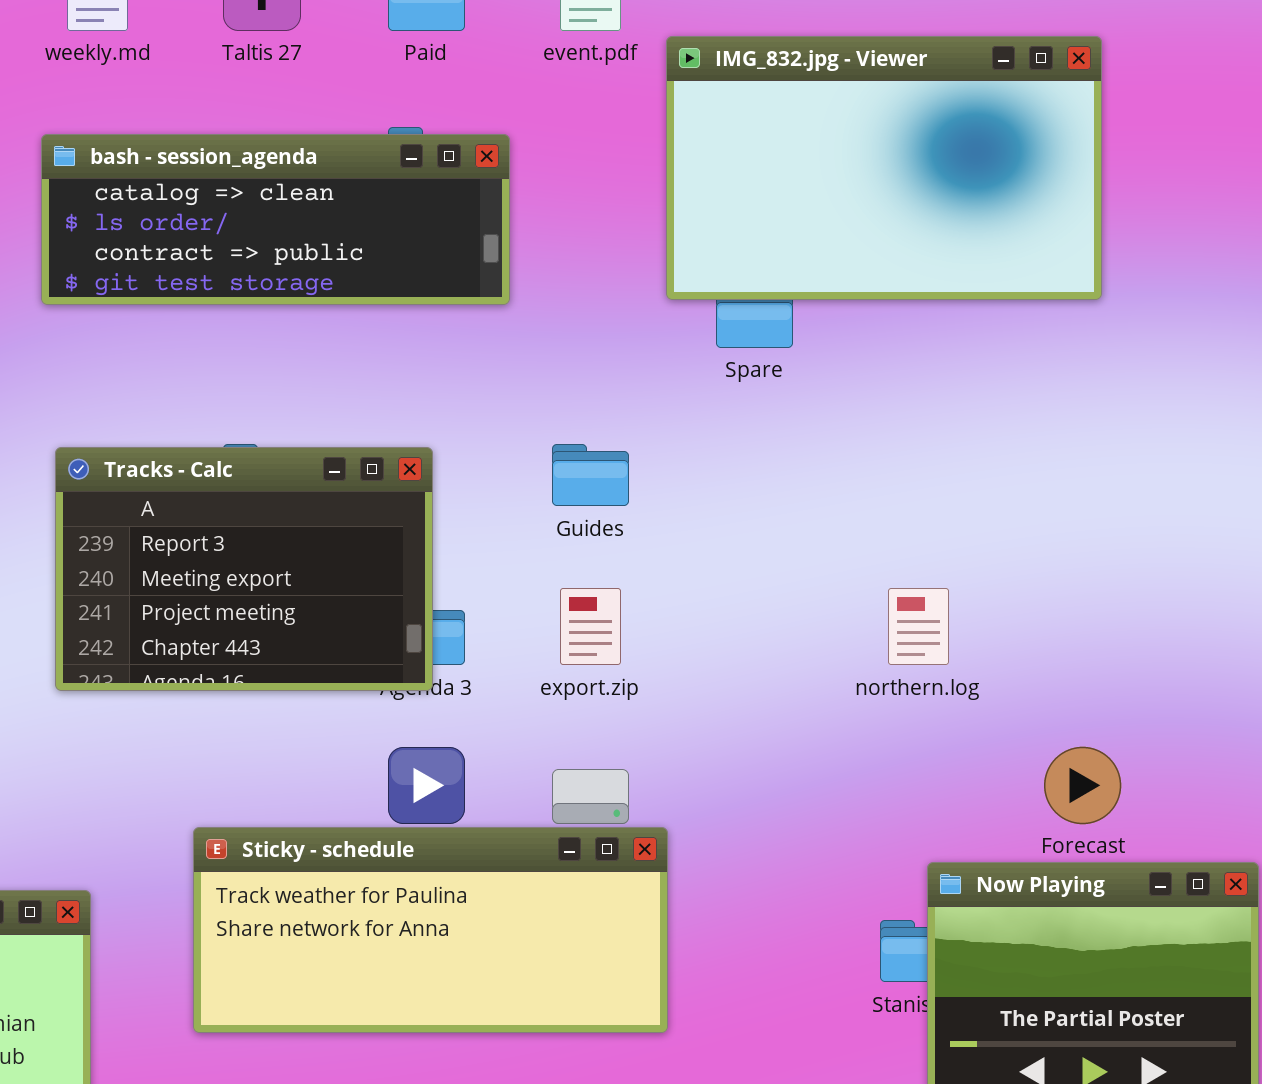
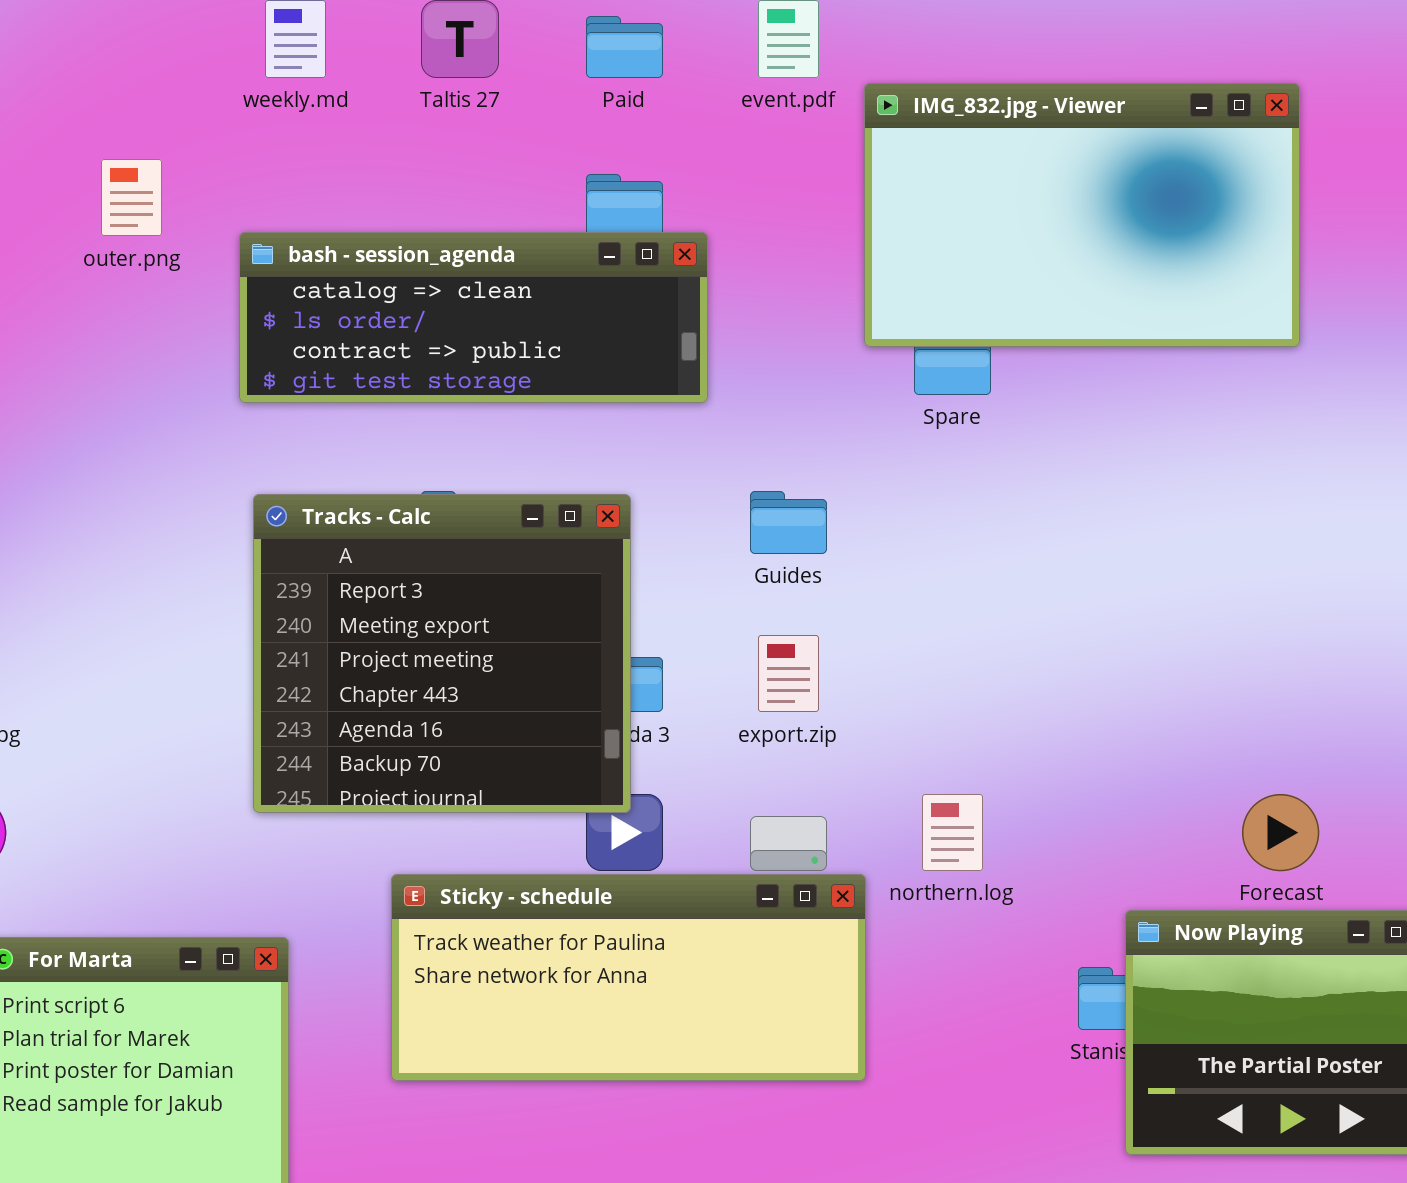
bash - session_agenda: [41,134,510,305] -> [239,232,708,403], moved
Tracks - Calc: [55,447,433,691] -> [253,494,631,813], resized
northern.log: [888,588,949,665] -> [922,794,983,871], moved

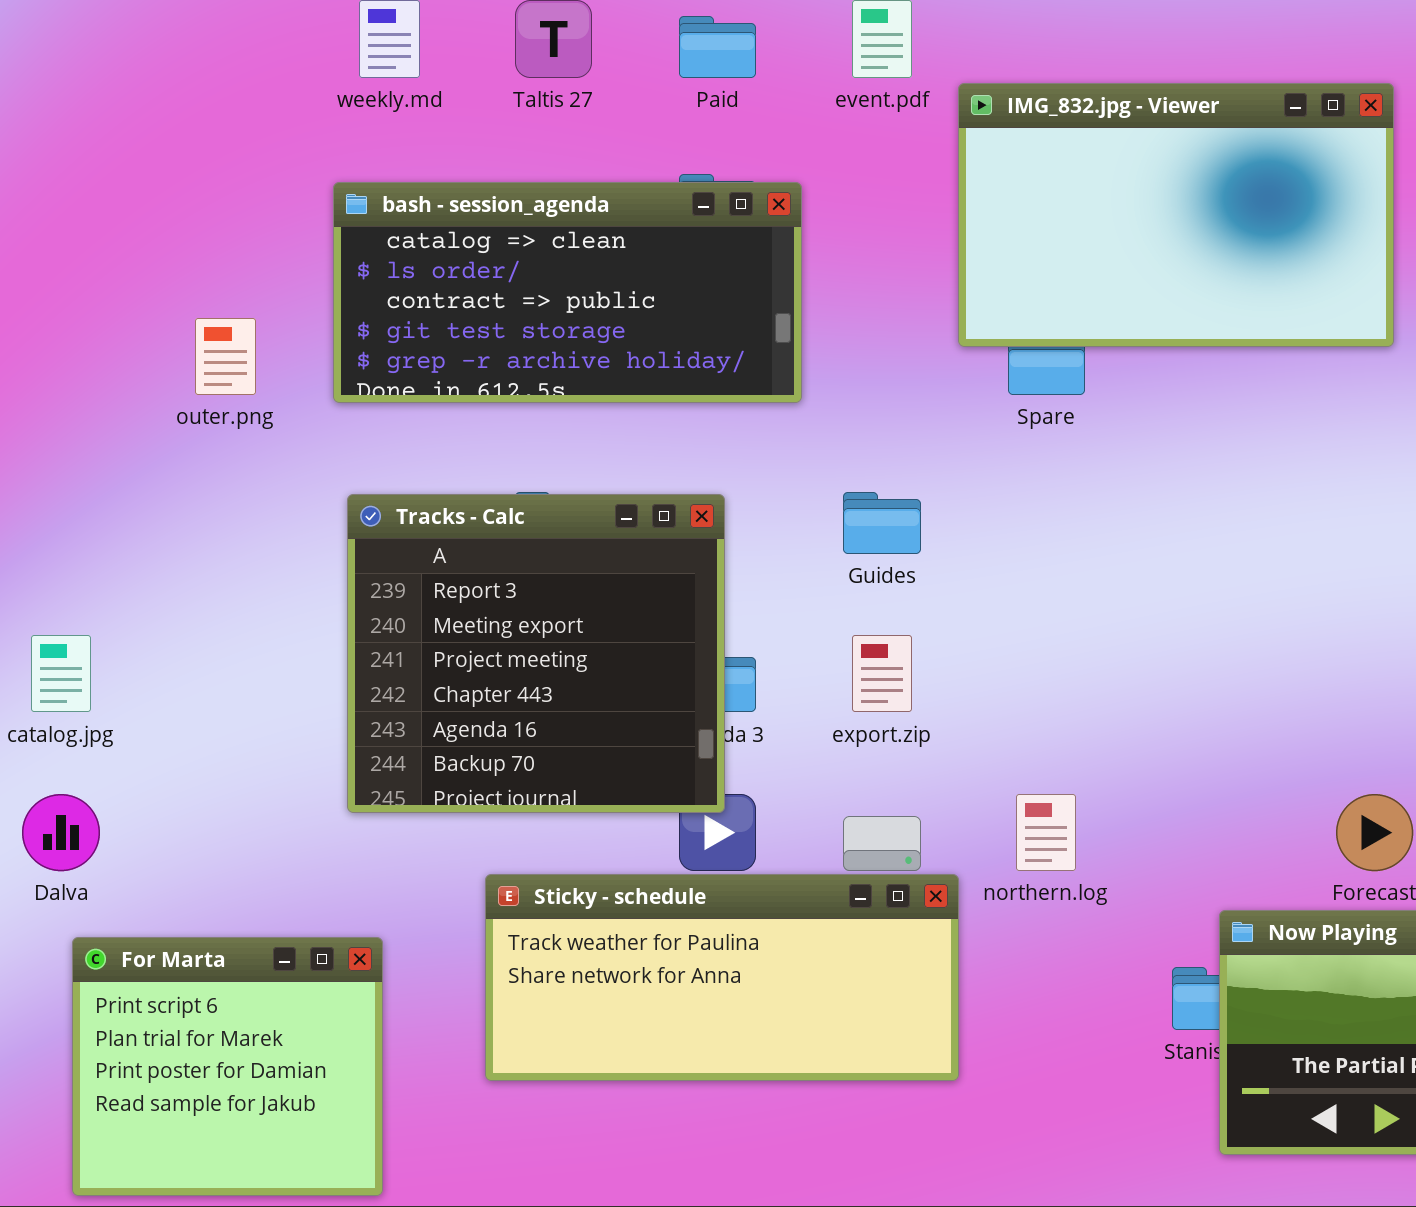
outer.png: [101,159,162,236] -> [195,318,256,395], moved
bash - session_agenda: [239,232,708,403] -> [333,182,802,403], resized

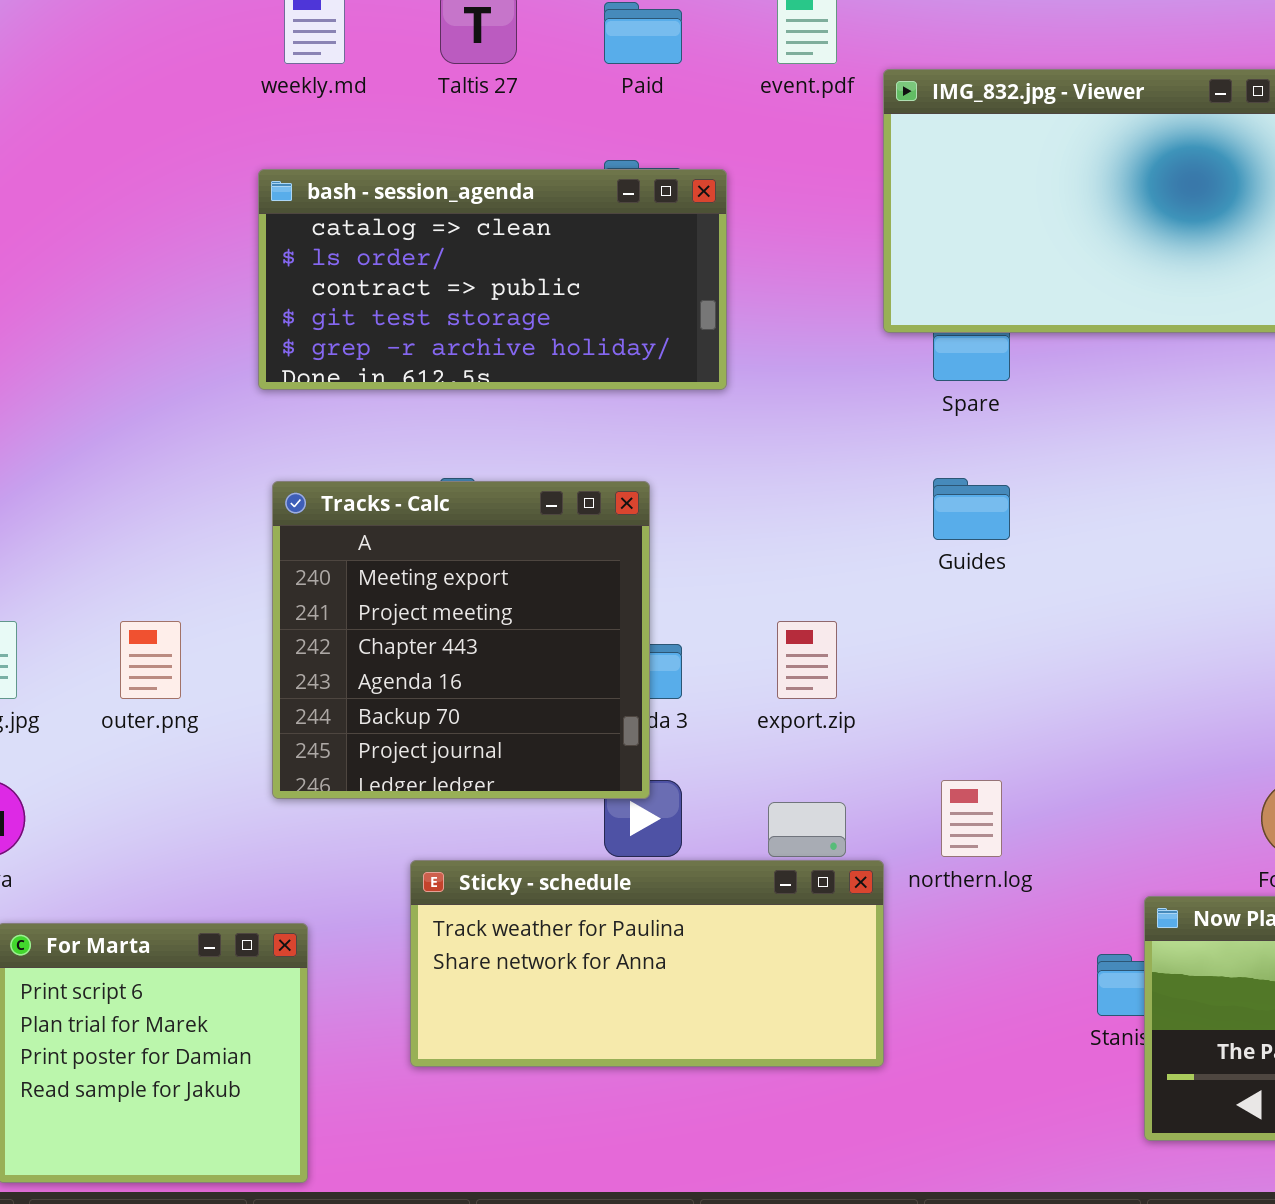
outer.png: [195,318,256,395] -> [120,621,181,699], moved
Guides: [843,492,921,554] -> [933,478,1010,540], moved
Tracks - Calc: [347,494,725,813] -> [272,481,650,799], scrolled down 1 row

